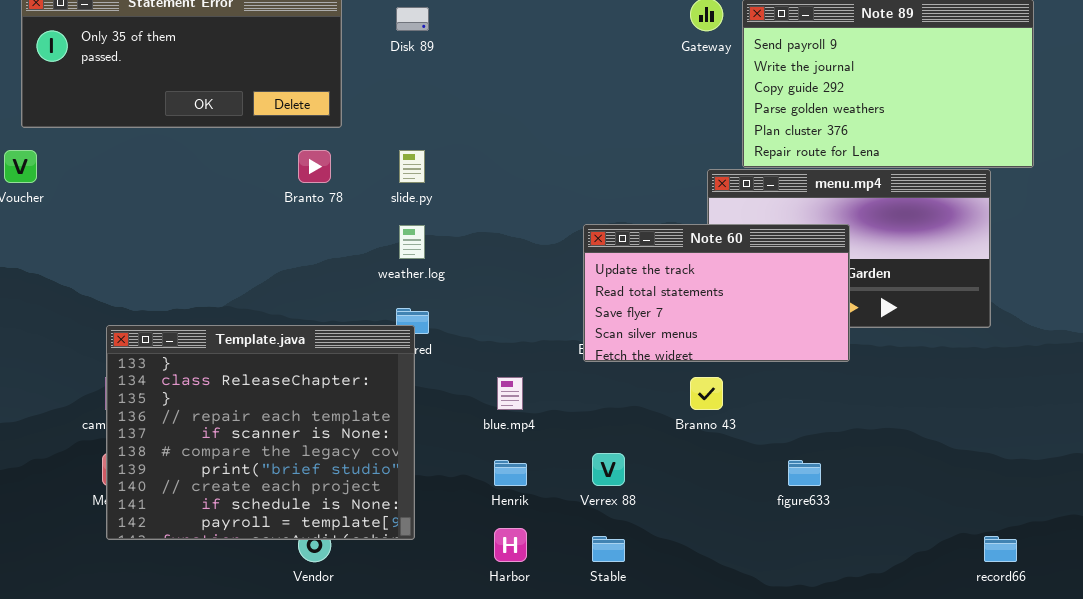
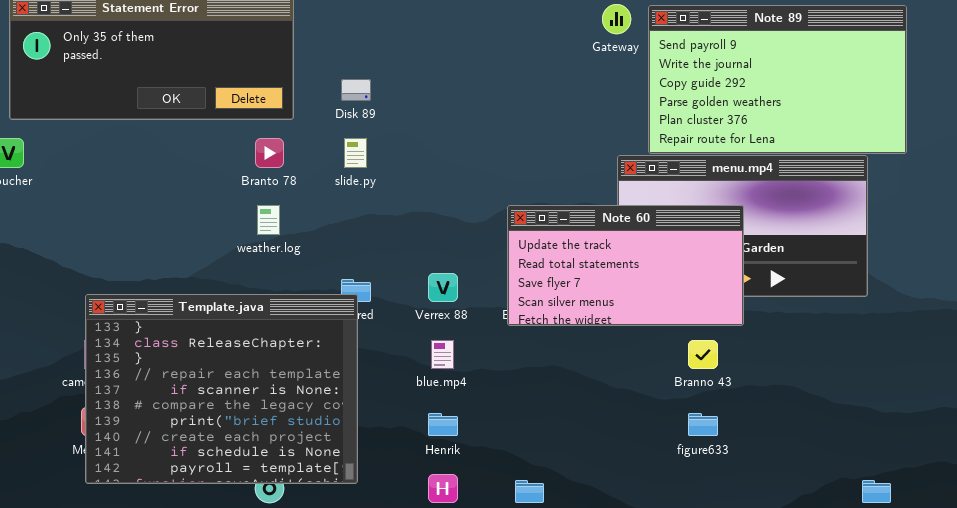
Disk 89: [396,7,429,31] -> [341,79,371,101], moved
weather.log: [399,225,425,259] -> [257,205,280,235], moved
Branno 43: [690,377,723,410] -> [688,340,718,369], moved
Verrex 88: [592,453,625,486] -> [428,273,458,302], moved

